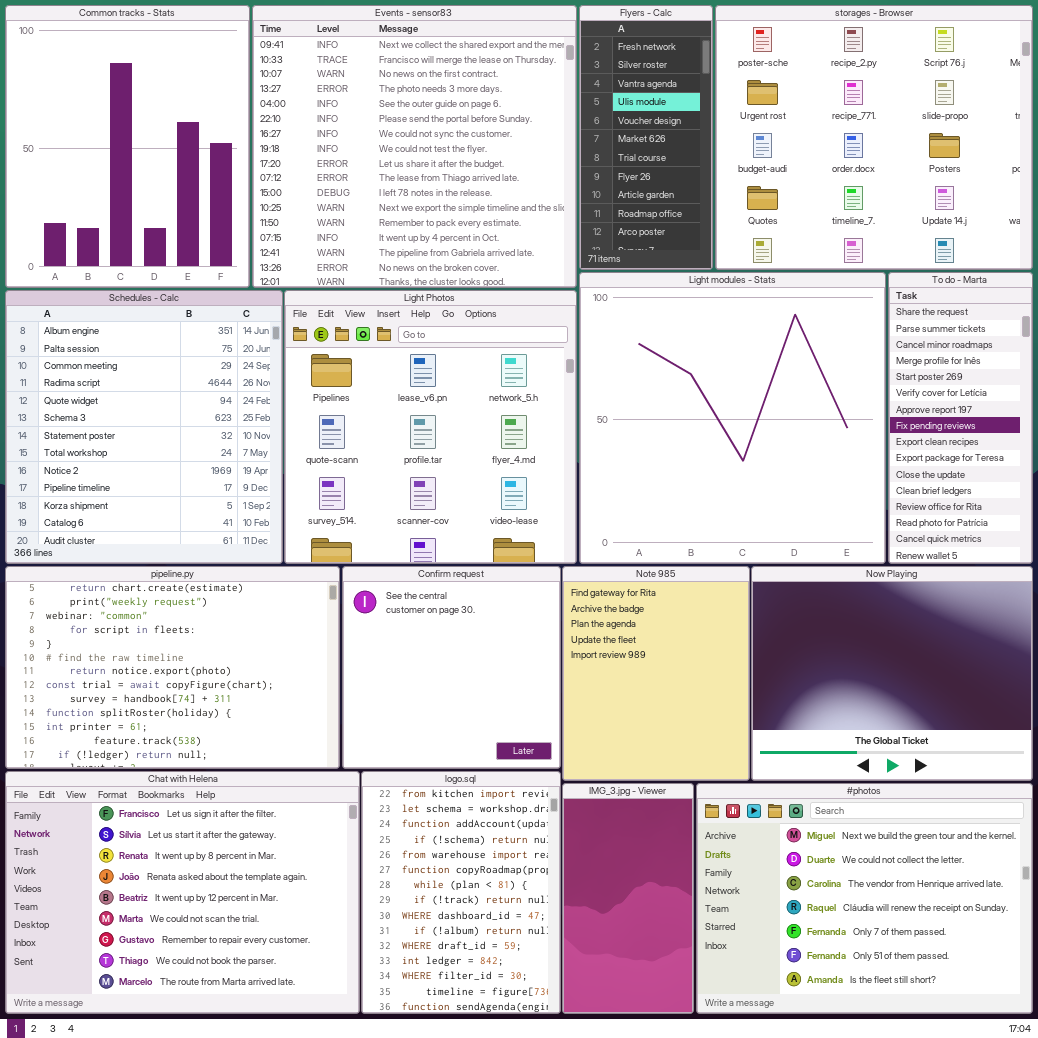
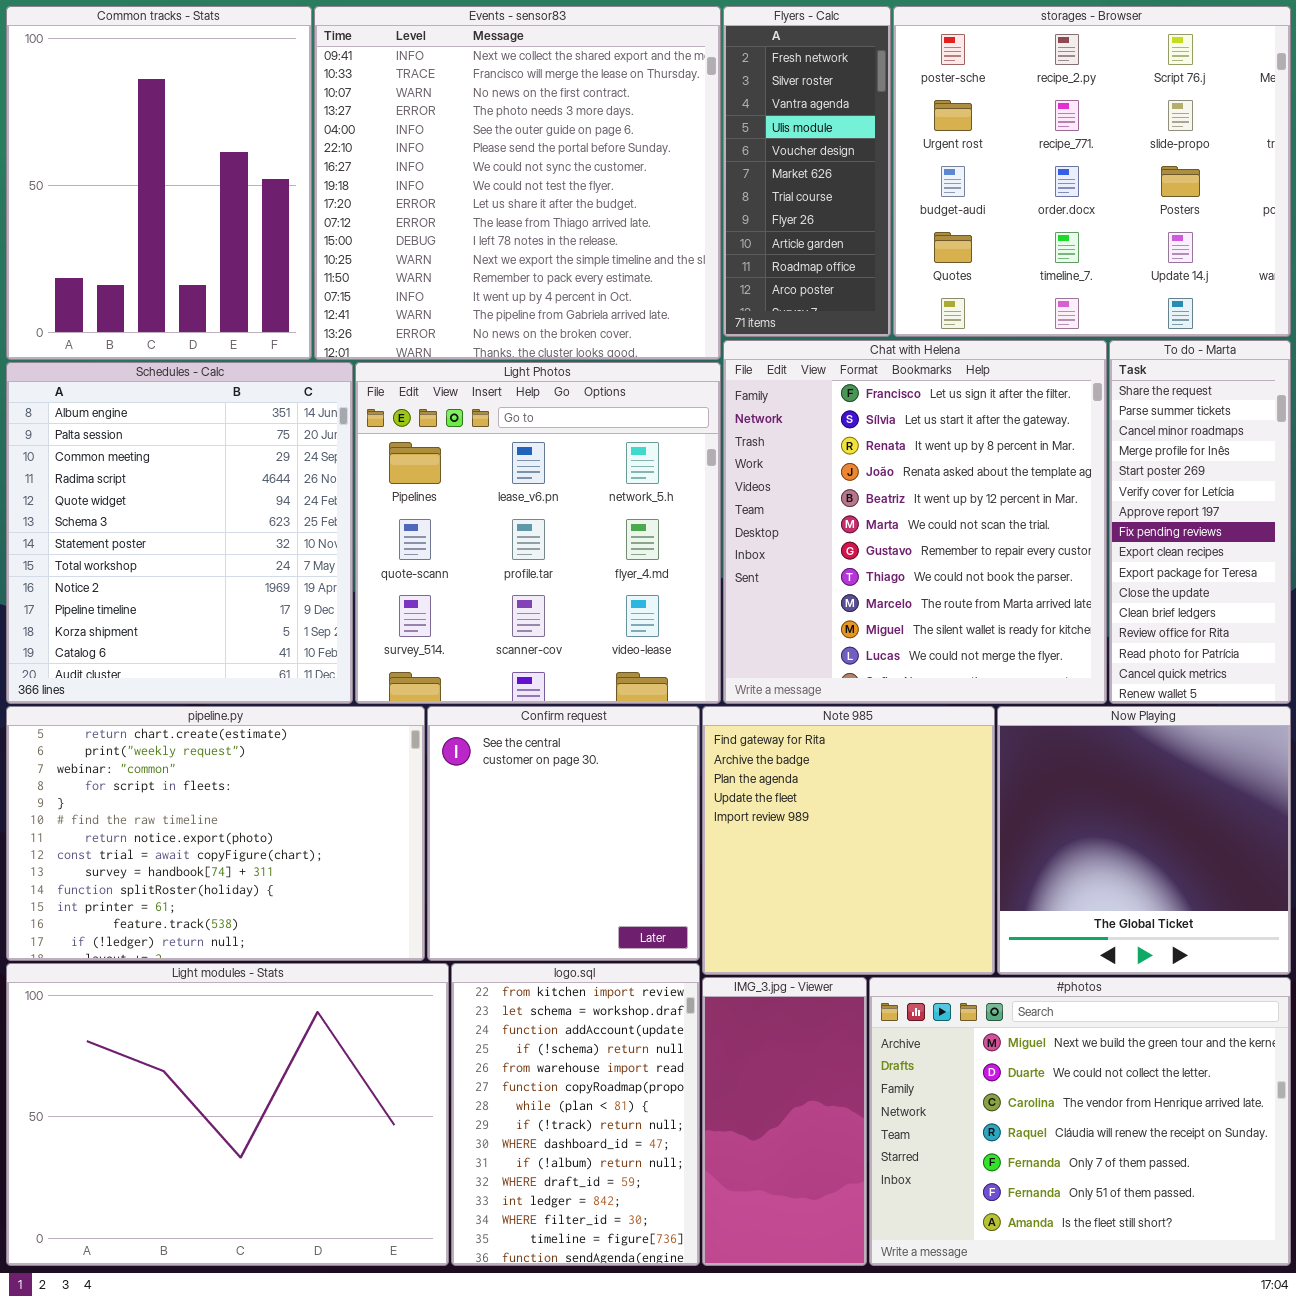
Light modules - Stats: [579,272,886,564] -> [6,963,449,1266], moved, resized
Note 985: [562,566,750,781] -> [702,706,995,975], resized
Now Playing: [751,566,1033,781] -> [997,706,1291,975], resized
Chat with Helena: [5,771,360,1014] -> [723,340,1107,704], moved, resized

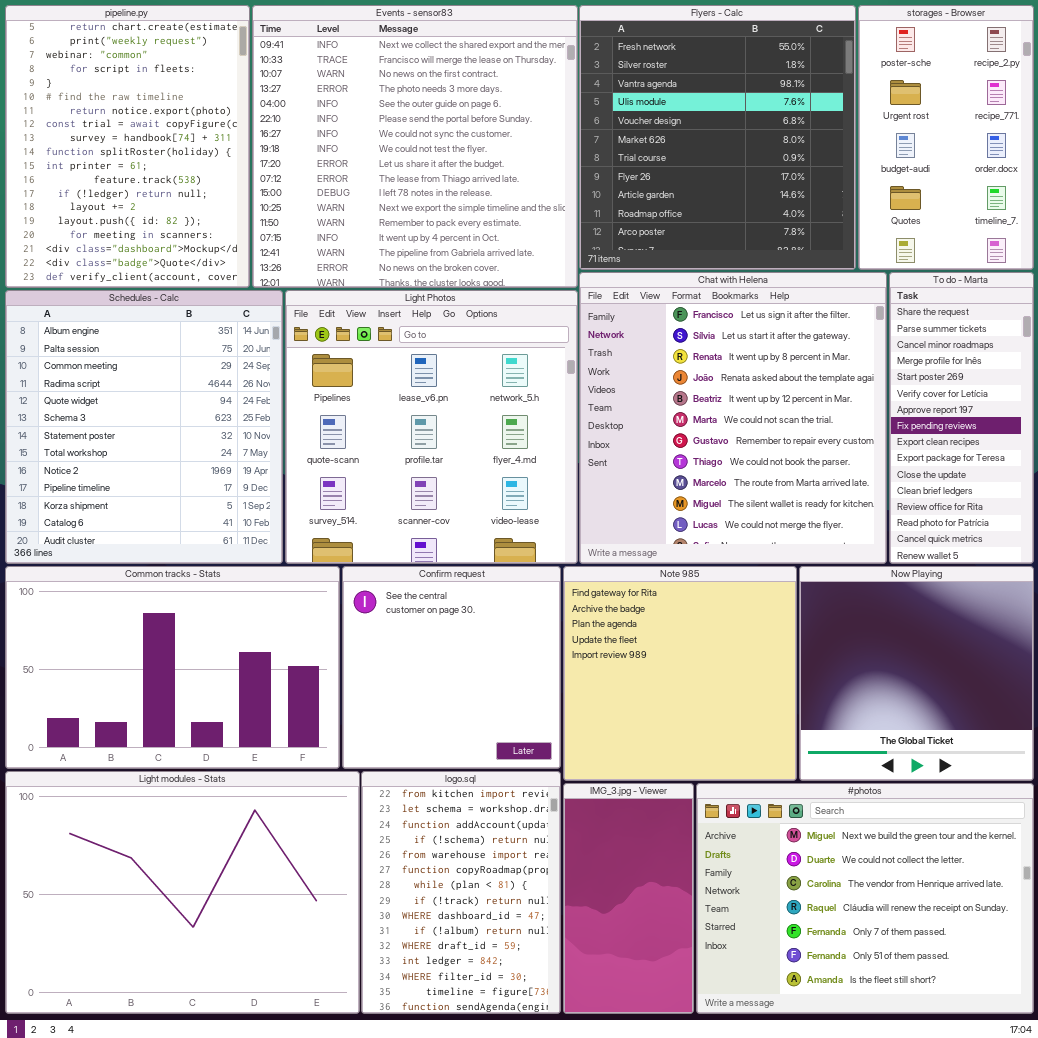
Common tracks - Stats: [6,6,312,360] -> [5,566,340,769], moved, resized
Flyers - Calc: [723,6,891,337] -> [579,5,856,270], resized
storages - Browser: [893,6,1291,337] -> [858,5,1034,270], resized
pipeline.py: [6,706,425,961] -> [5,5,250,288], moved, resized

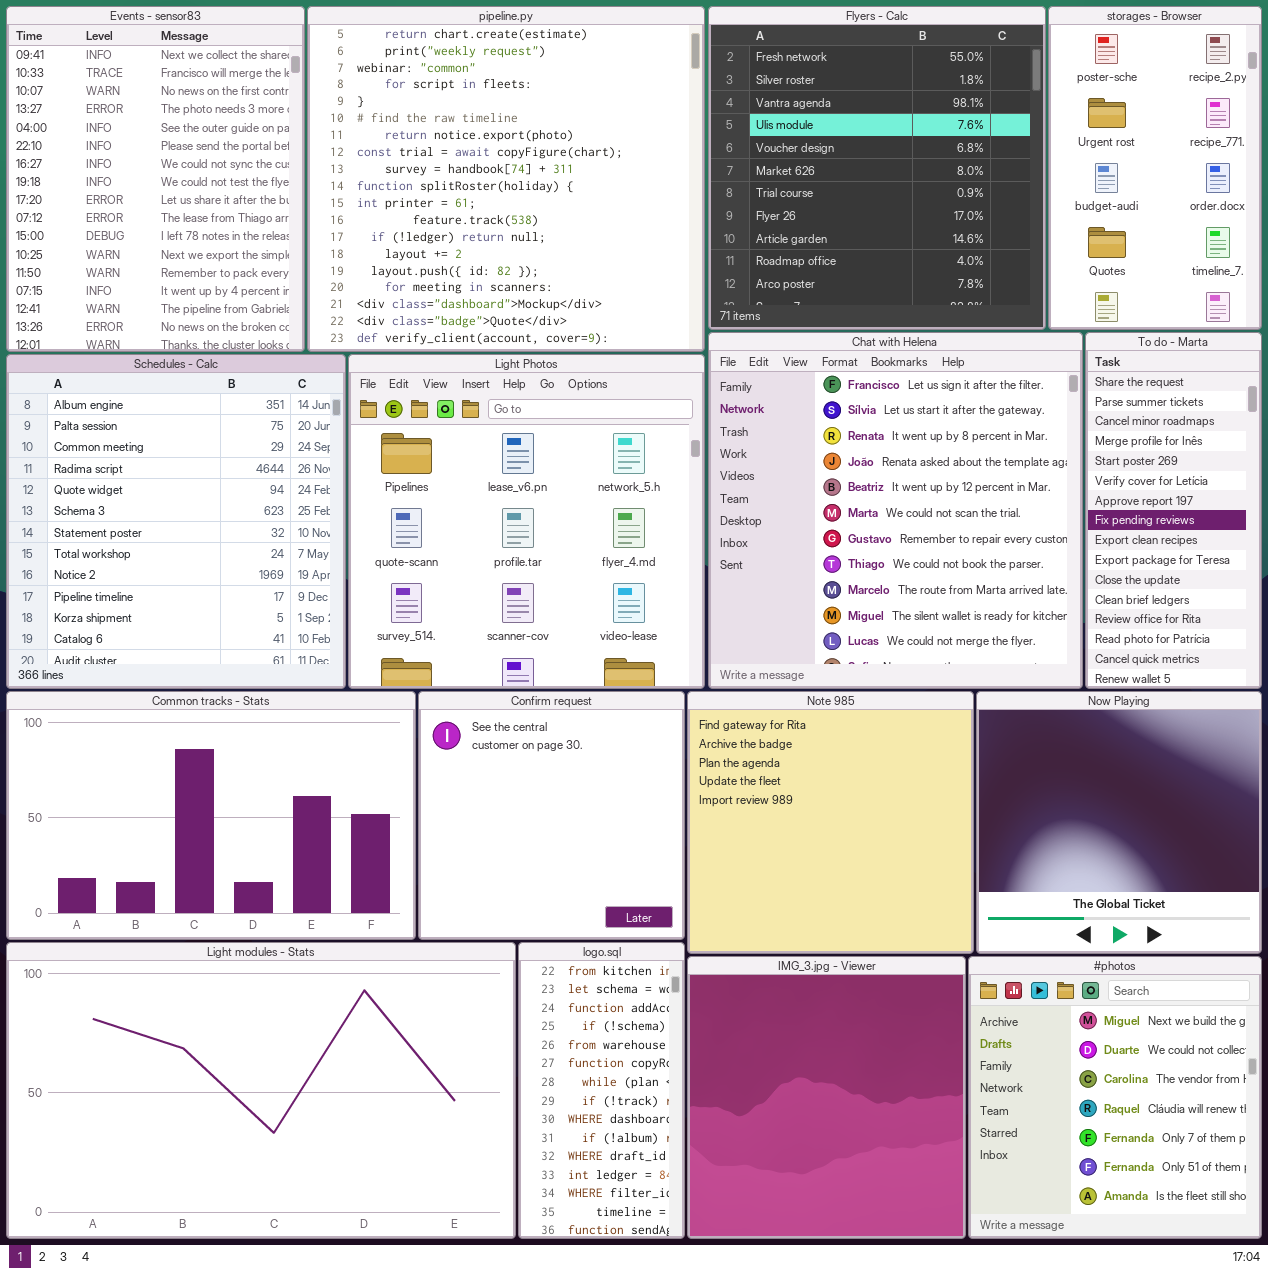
pipeline.py: [5,5,250,288] -> [307,6,705,352], moved, resized
Events - sensor83: [252,5,578,288] -> [6,6,305,352], moved, resized
Light modules - Stats: [5,771,360,1014] -> [6,942,516,1239], resized
logo.sql: [361,771,561,1014] -> [518,942,685,1239], resized
IMG_3.jpg - Viewer: [563,783,694,1014] -> [687,956,966,1239], resized
#photos: [696,783,1034,1014] -> [968,956,1262,1239], resized

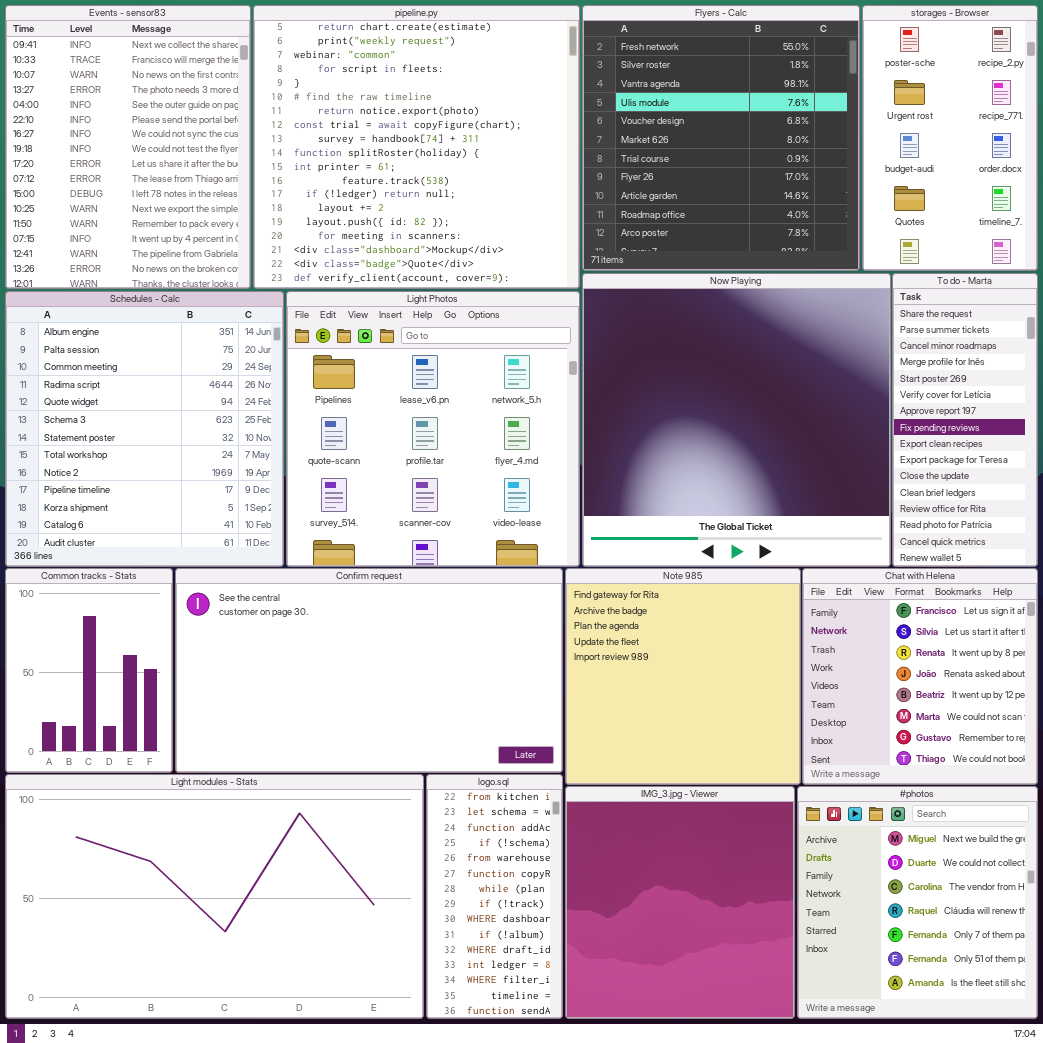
Chat with Helena: [708,332,1083,689] -> [802,568,1038,785], moved, resized
Common tracks - Stats: [6,691,416,940] -> [5,568,173,773], resized
Confirm request: [418,691,685,940] -> [175,568,563,773], resized
Now Playing: [976,691,1262,954] -> [582,273,891,567], moved, resized

